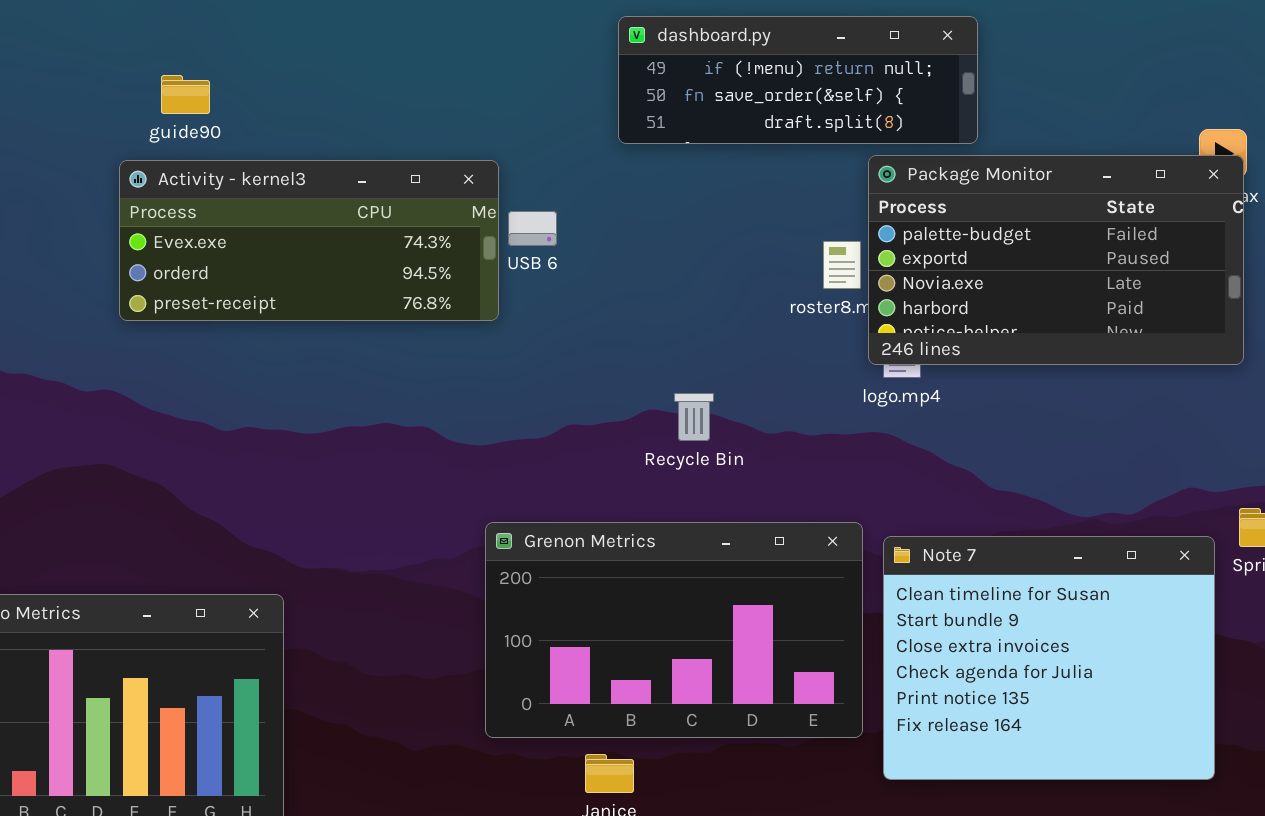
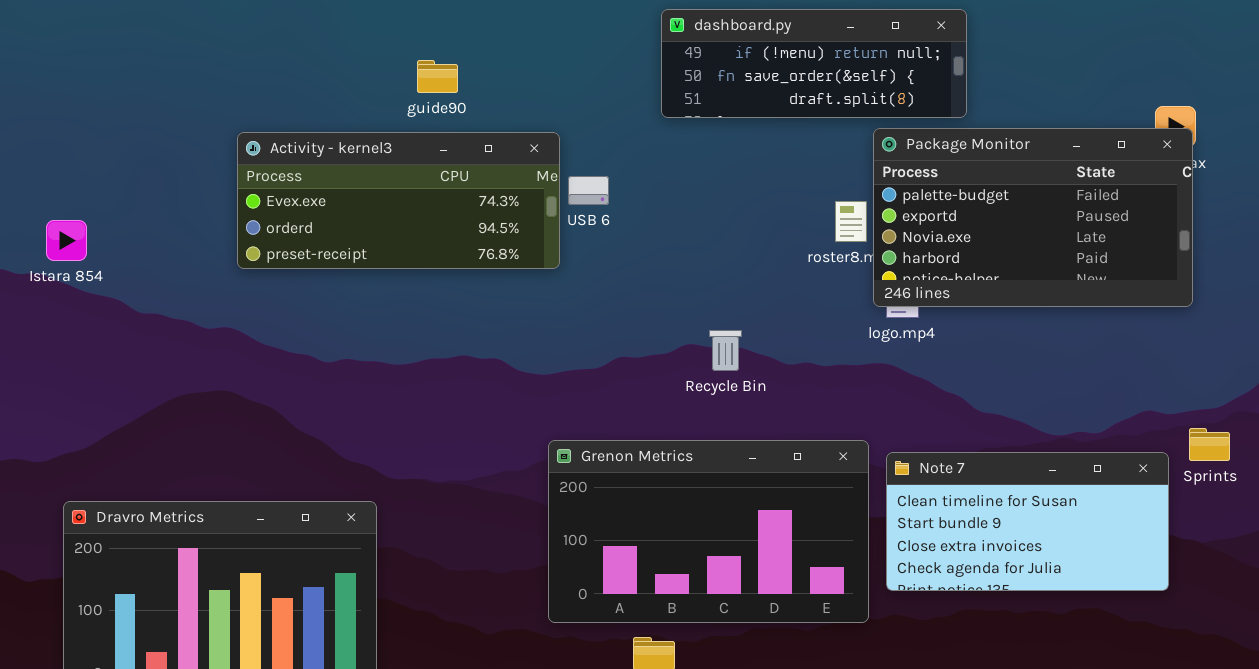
guide90: [161,75,210,114] -> [417,60,458,93], moved
Note 7: [883,536,1215,780] -> [886,452,1169,591], resized

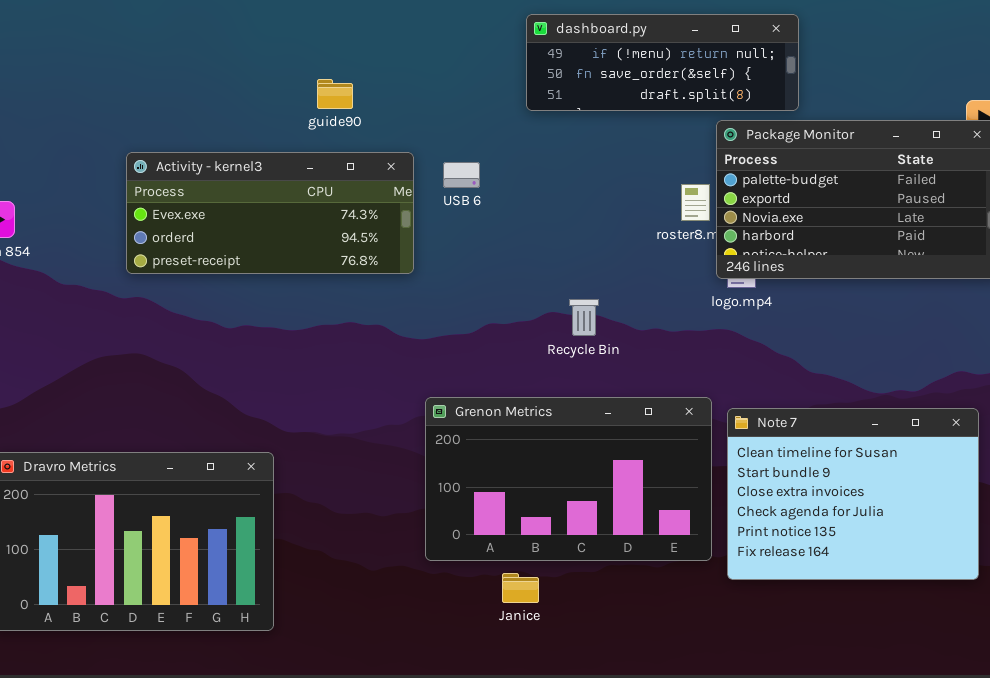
guide90: [417,60,458,93] -> [317,79,353,109], moved
Activity - kernel3: [237,132,560,269] -> [126,152,414,274], moved
Note 7: [886,452,1169,591] -> [727,408,979,580], resized

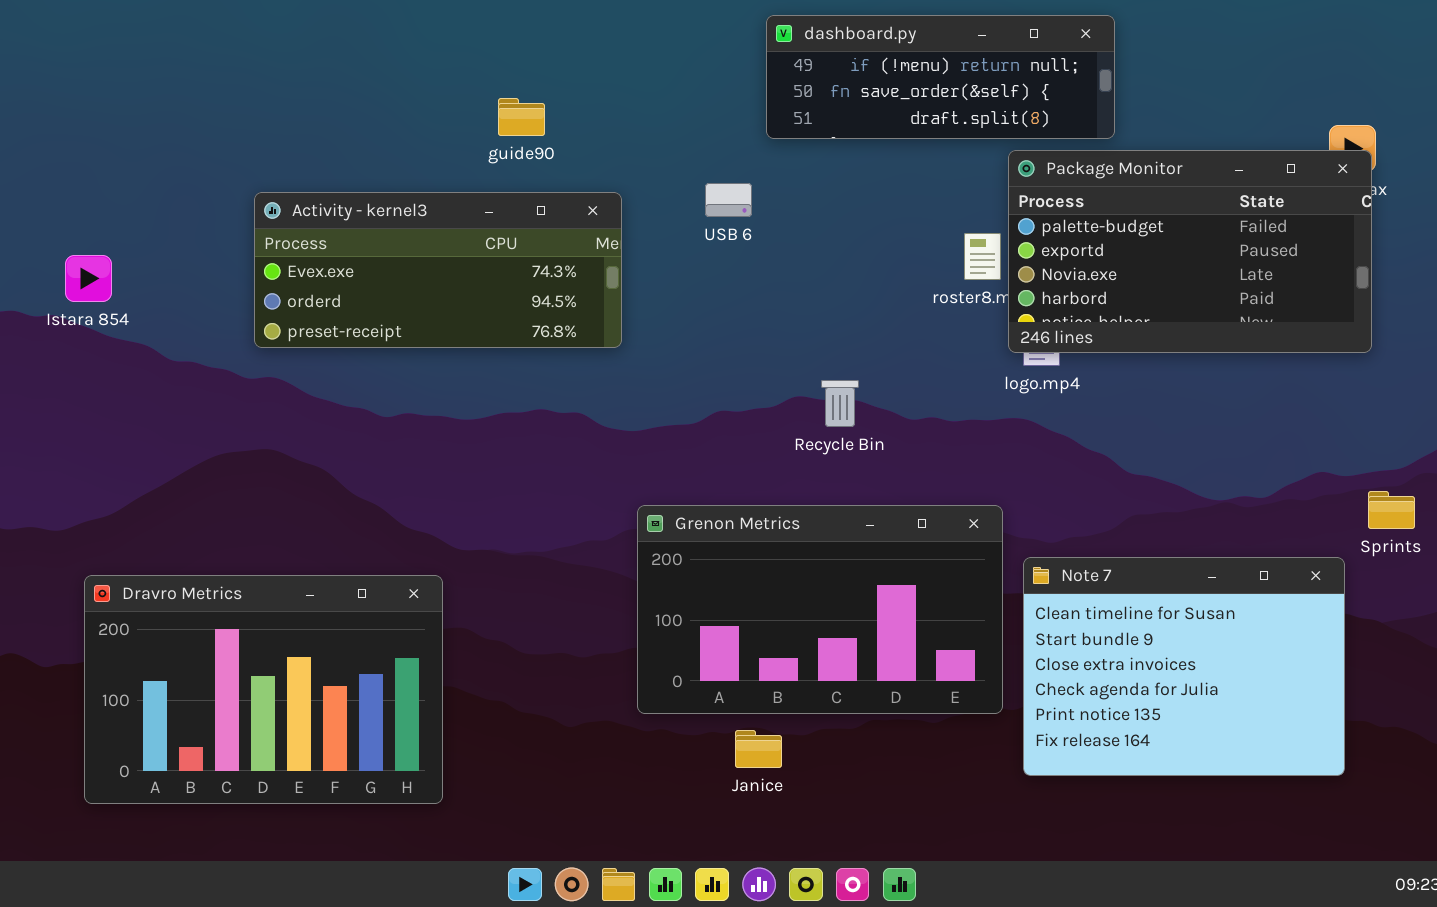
USB 6: [443,162,480,188] -> [705,183,752,217], moved
Note 7: [727,408,979,580] -> [1023,557,1345,776], moved

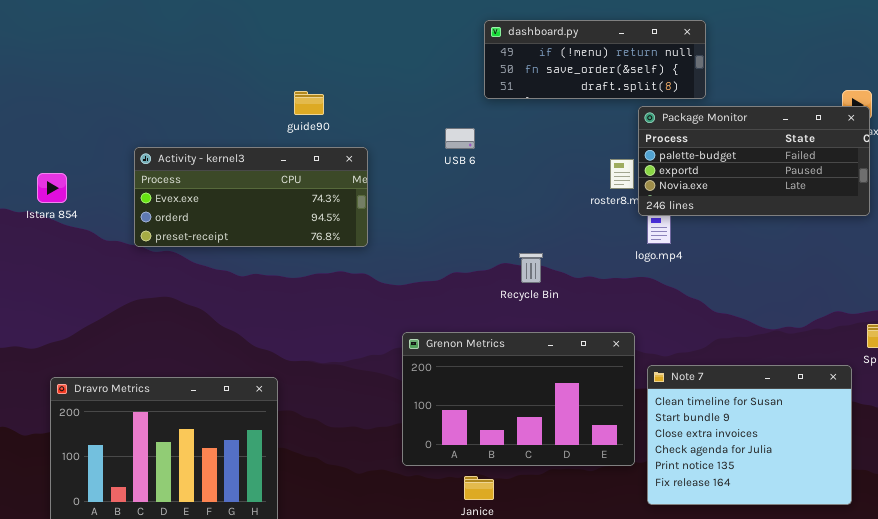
guide90: [498,98,545,136] -> [294,91,324,115], moved
Package Monitor: [1008,150,1372,353] -> [638,106,870,216], resized
Activity - kernel3: [254,192,622,348] -> [134,147,368,247], moved

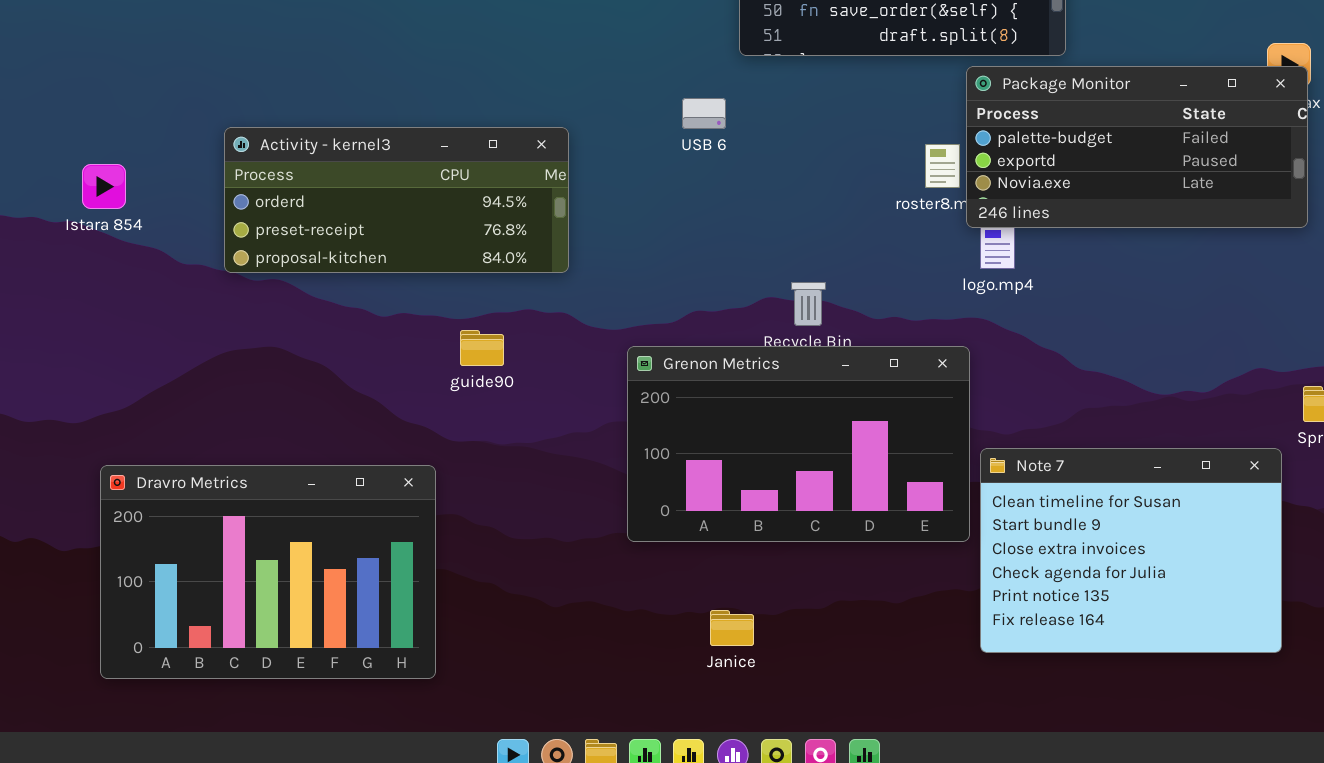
guide90: [294,91,324,115] -> [460,330,504,366], moved
Activity - kernel3: [134,147,368,247] -> [224,127,569,273], scrolled down 1 row
Grenon Metrics: [402,332,635,466] -> [627,346,970,542], moved

